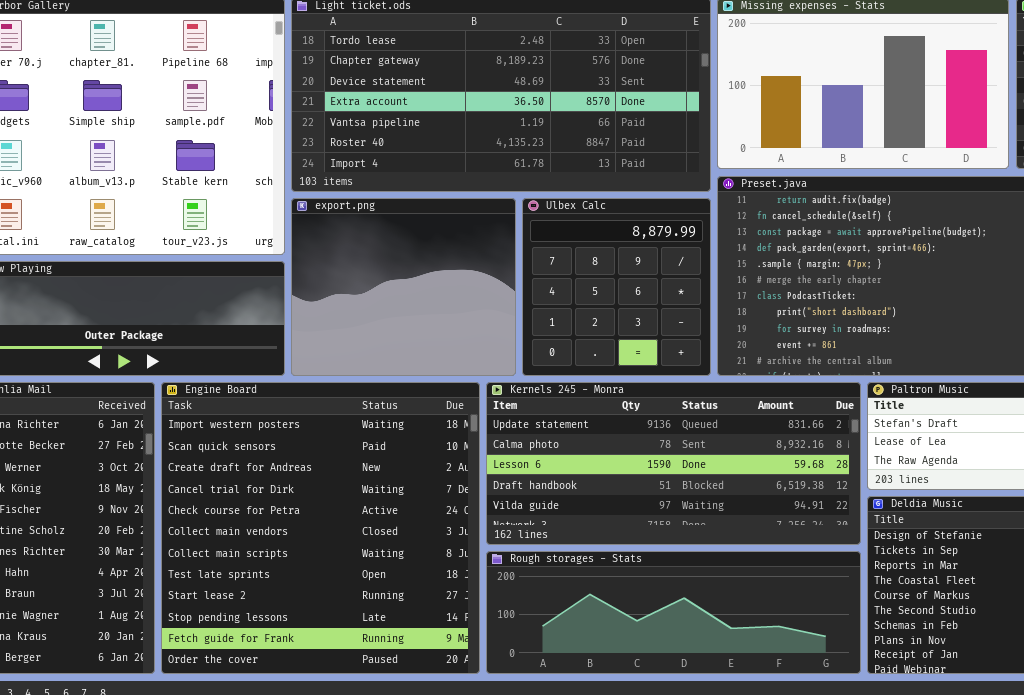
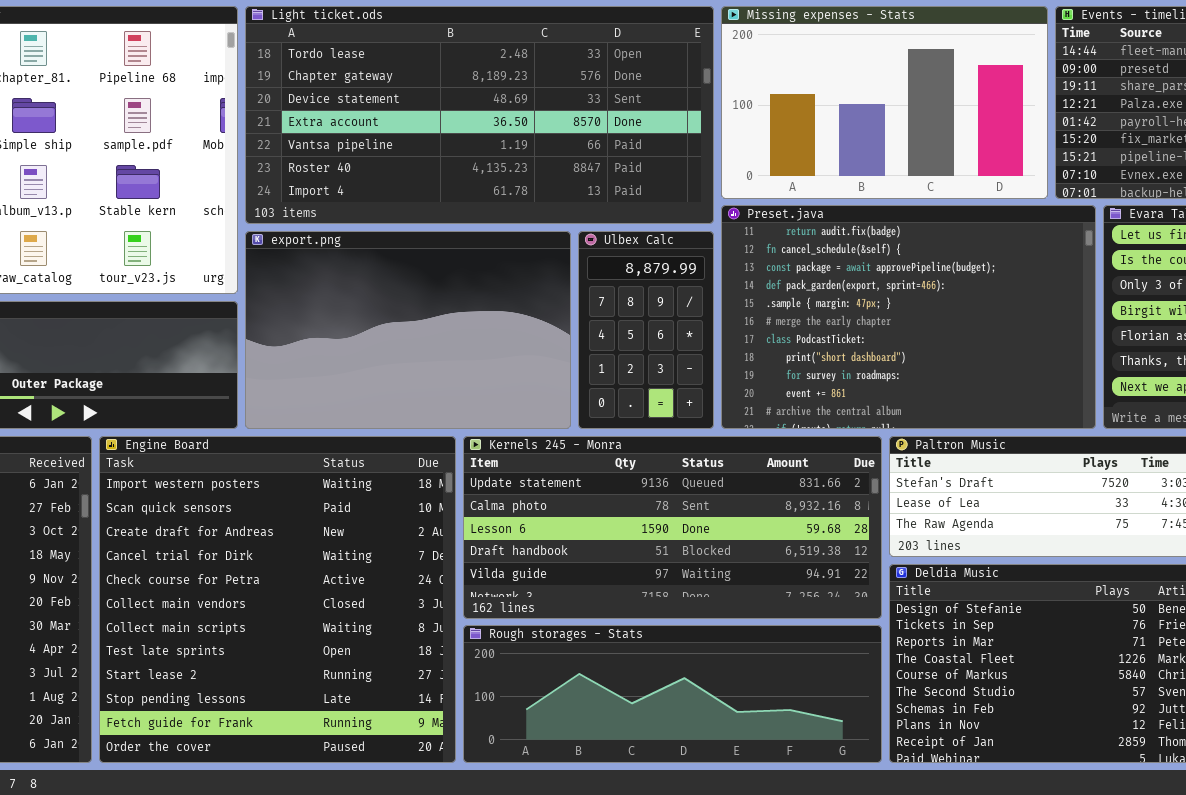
export.png: [291,198,516,376] -> [245,231,571,429], resized
Ulbex Calc: [522,198,711,376] -> [578,231,714,429], resized

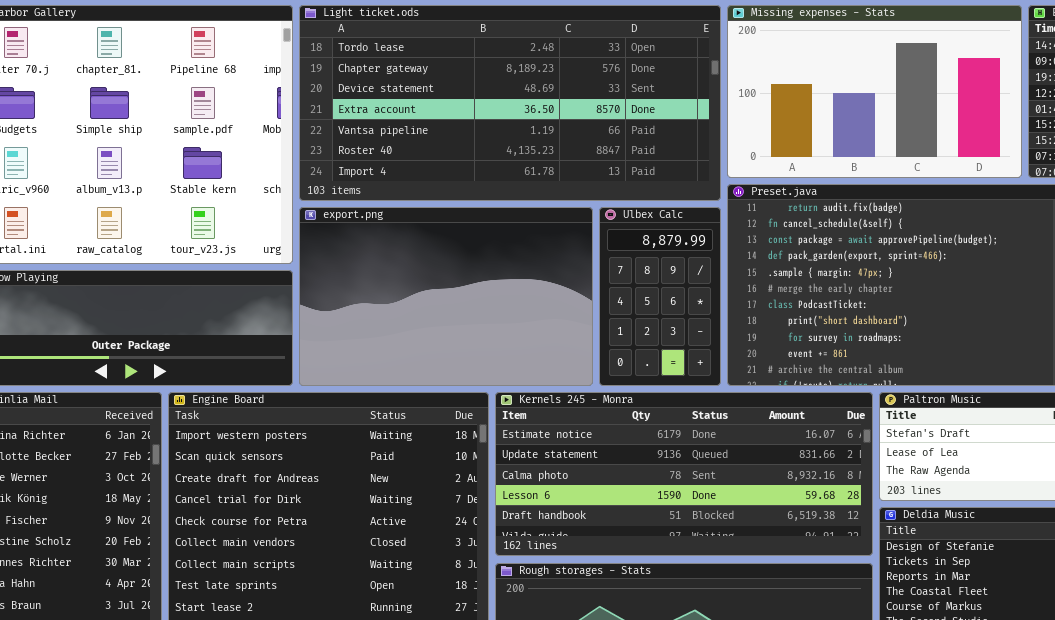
Kernels 245 - Monra: [463,436,882,619] -> [495,392,873,556], scrolled up 1 row

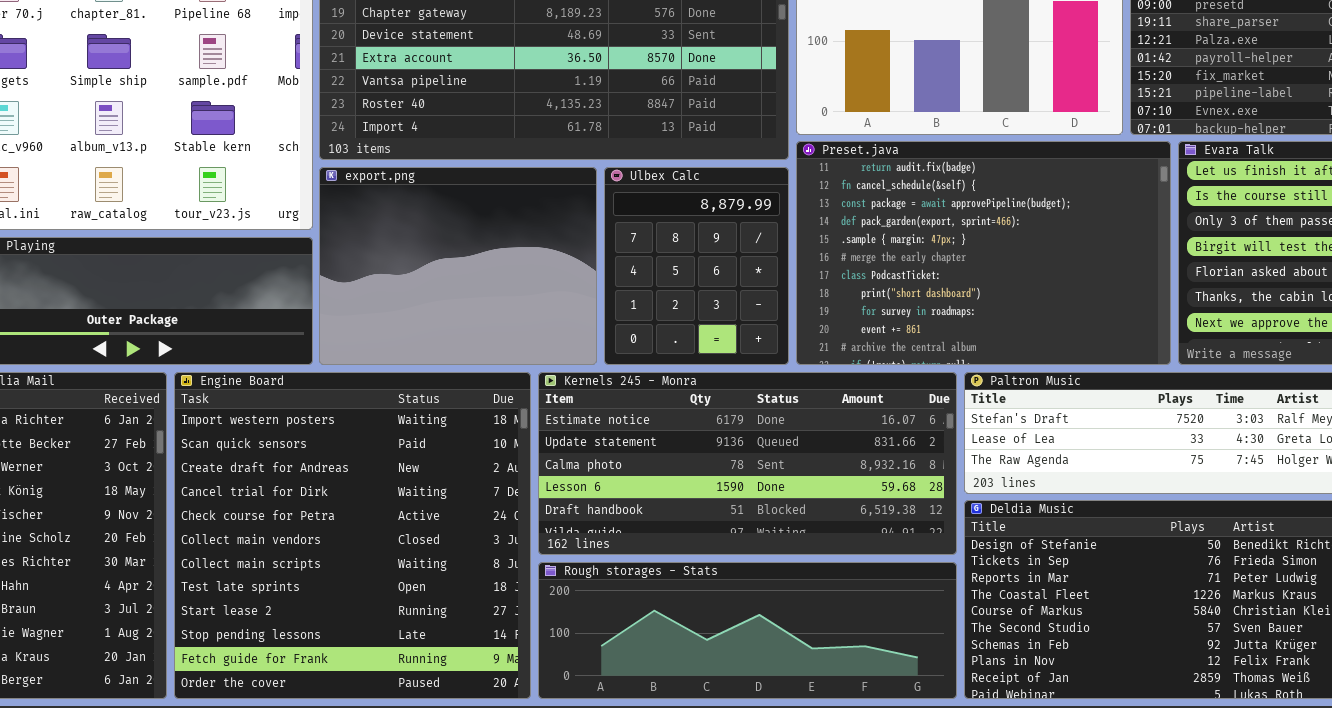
export.png: [299,207,593,386] -> [319,167,597,365], resized
Ulbex Calc: [599,207,721,386] -> [604,167,789,365], resized

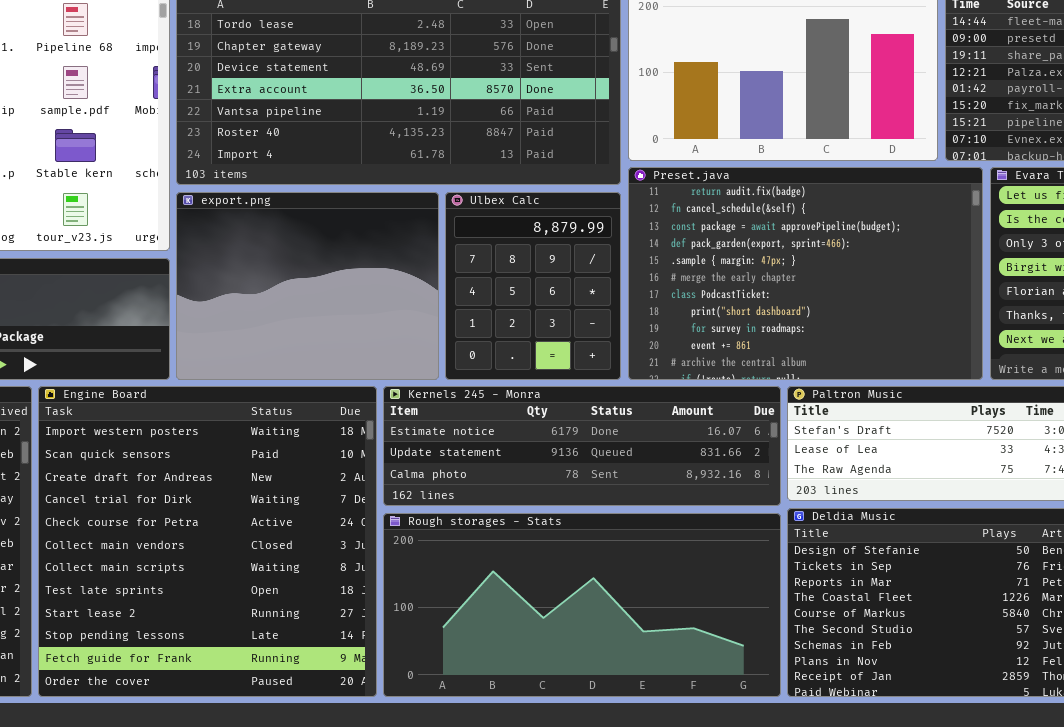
Kernels 245 - Monra: [538,372,957,555] -> [383,386,781,506], resized
Rough storages - Stats: [538,562,957,699] -> [383,513,781,697], resized

